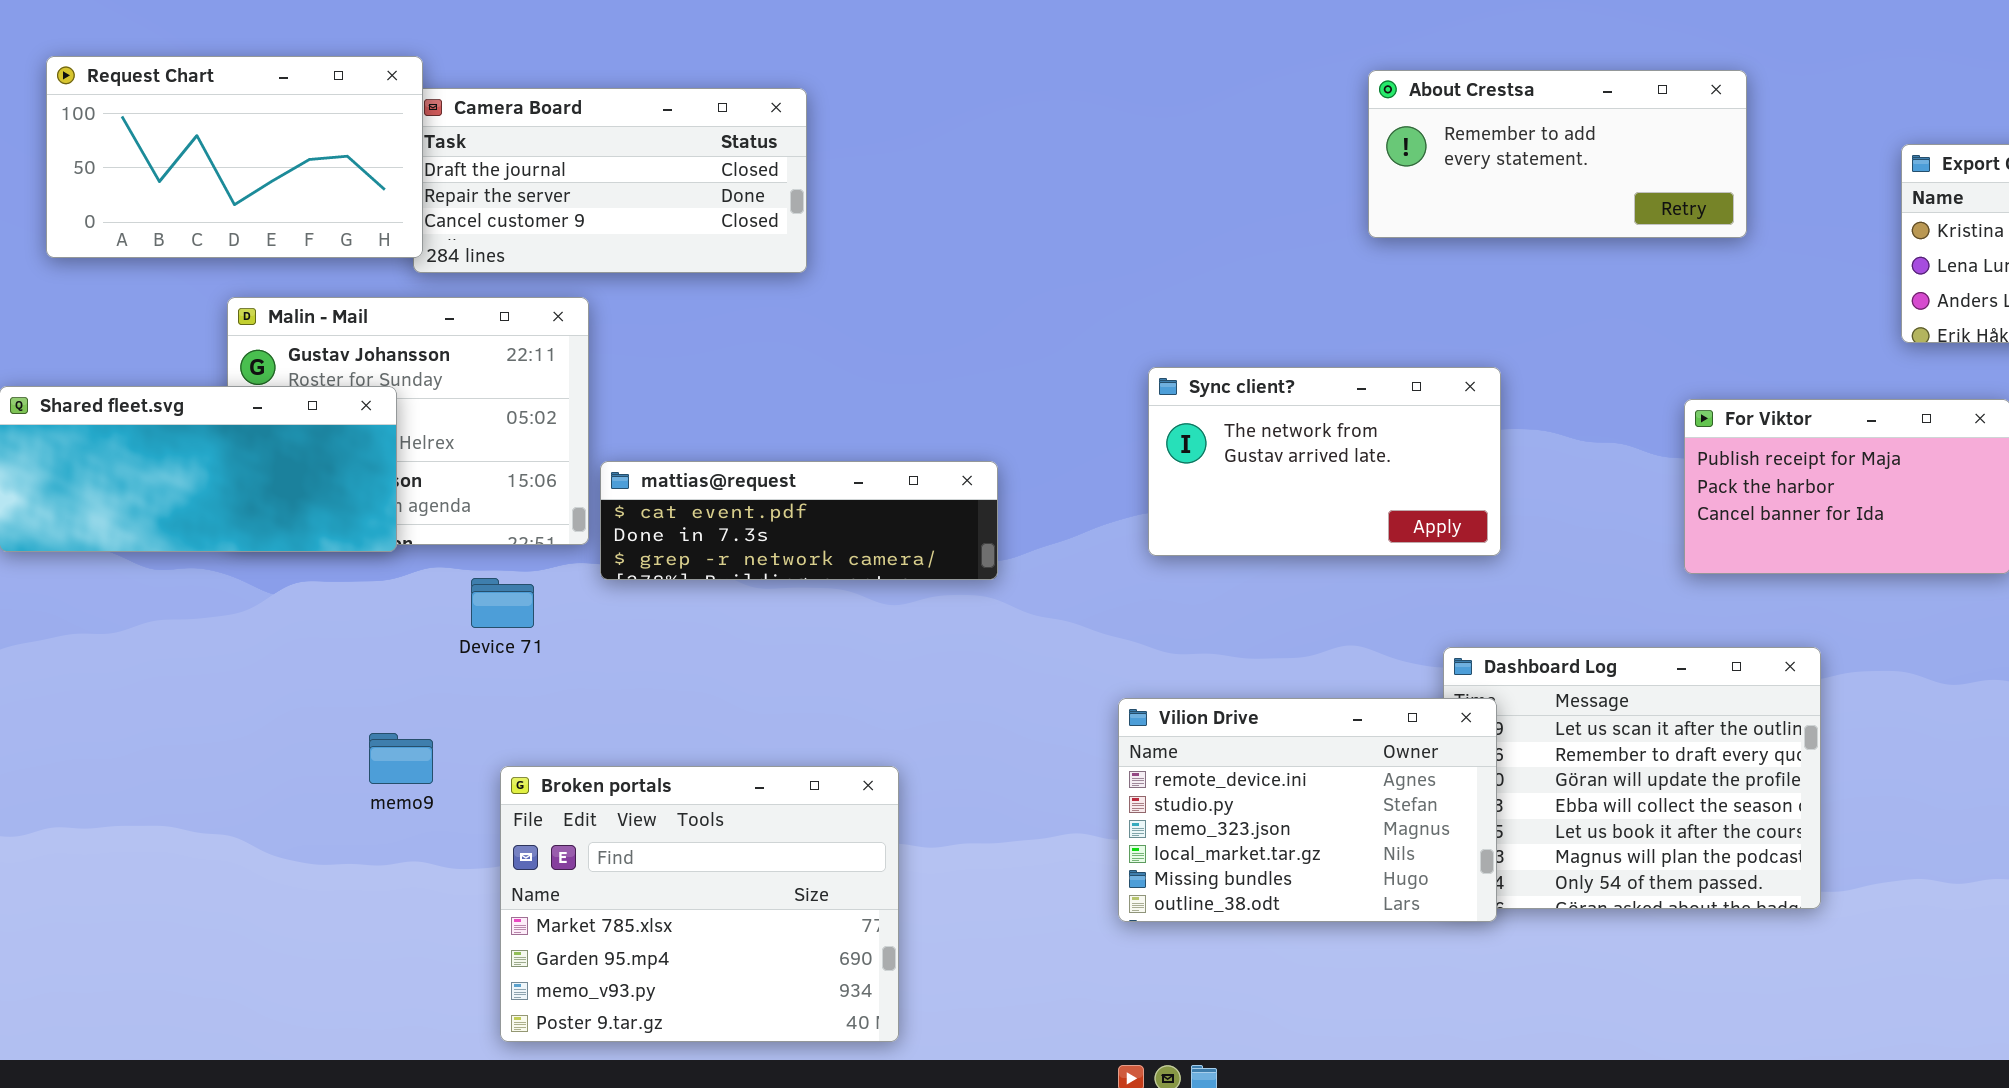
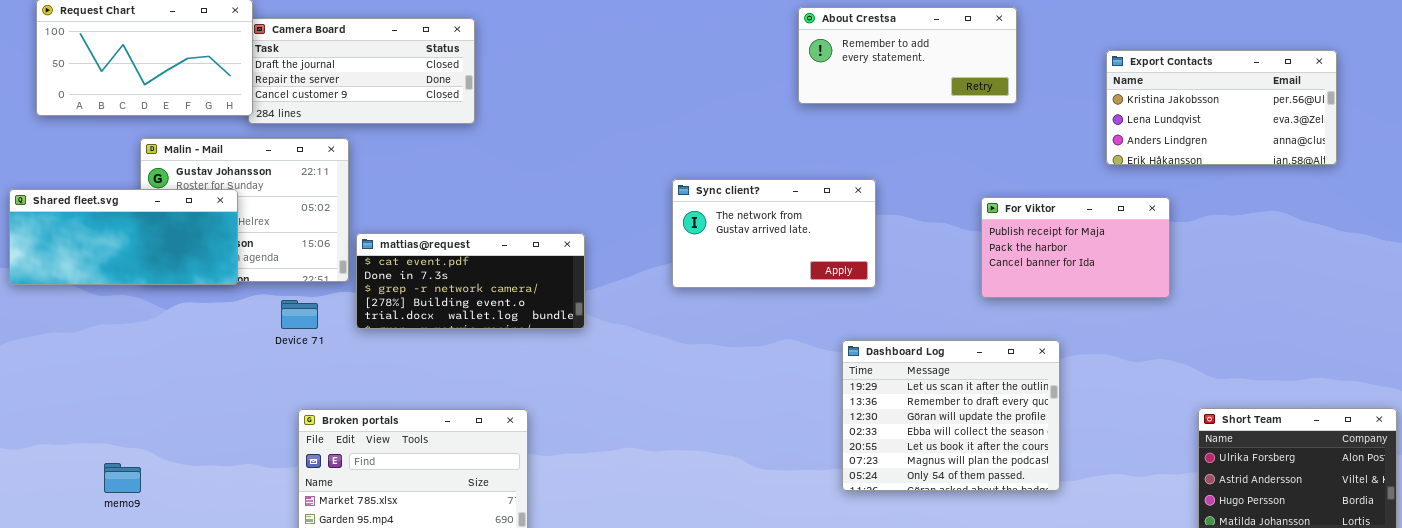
mattias@request: [600,461,998,580] -> [356,233,585,329], resized
Vilion Drive: [1118,698,1497,922] -> none, closed
memo9: [369,733,433,784] -> [104,463,141,493], moved

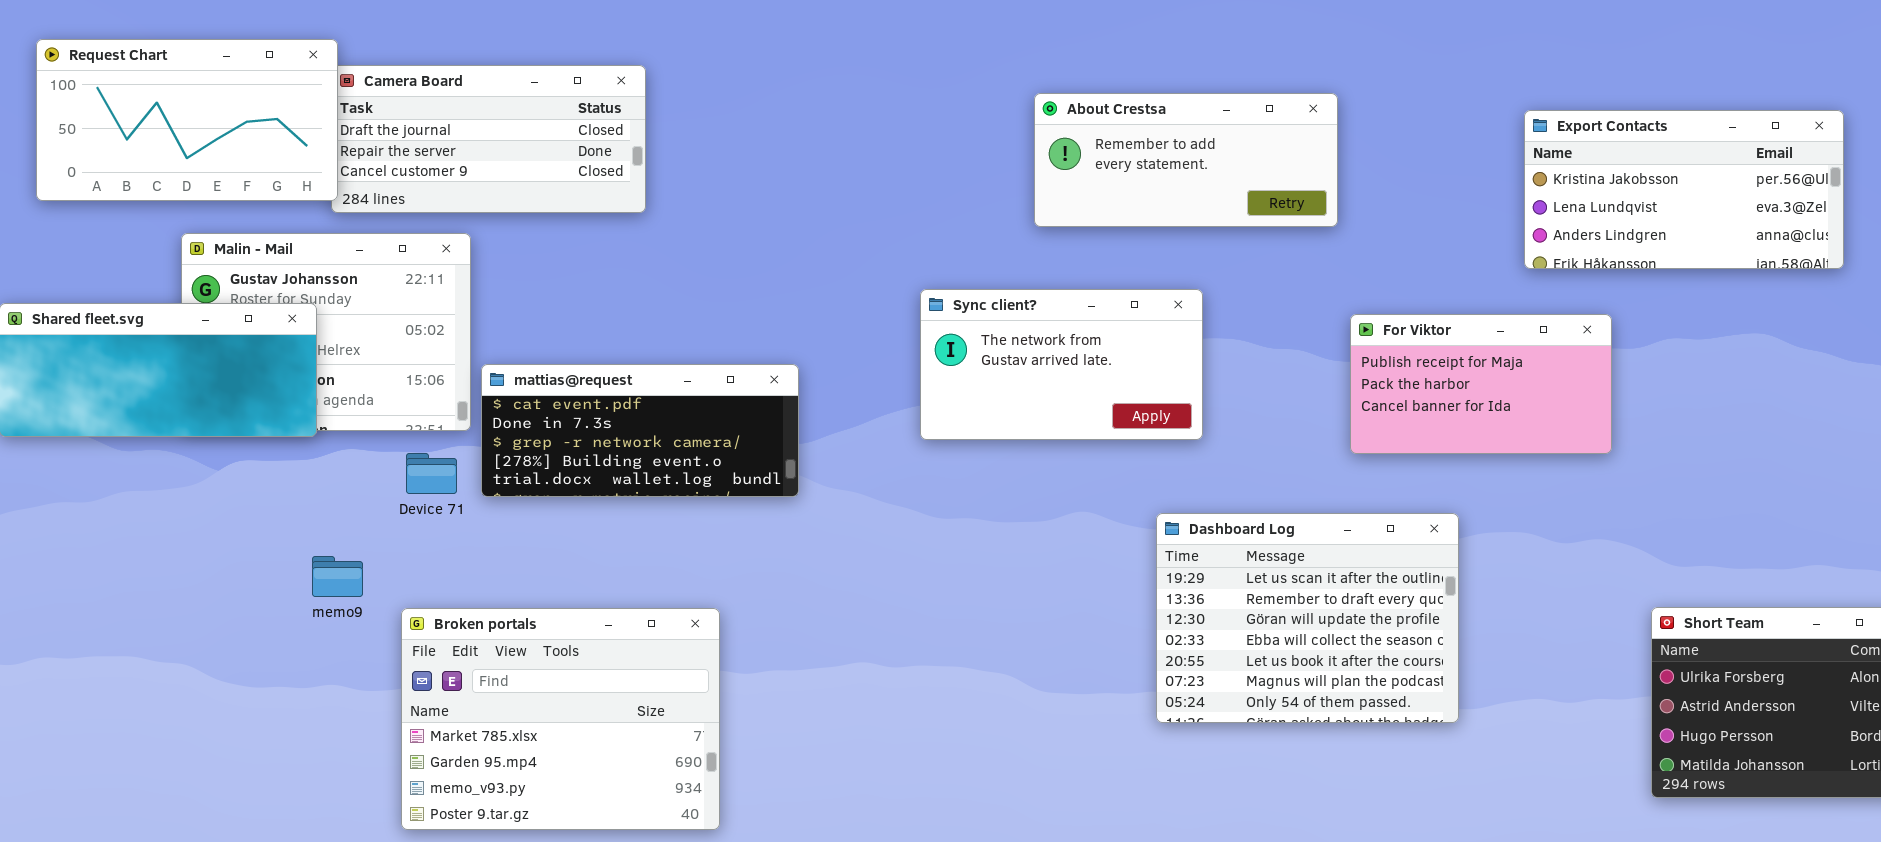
About Crestsa: [798,7,1017,104] -> [1034,93,1338,227], moved
Device 71: [281,300,318,329] -> [406,453,457,494], moved
memo9: [104,463,141,493] -> [312,556,363,597], moved

